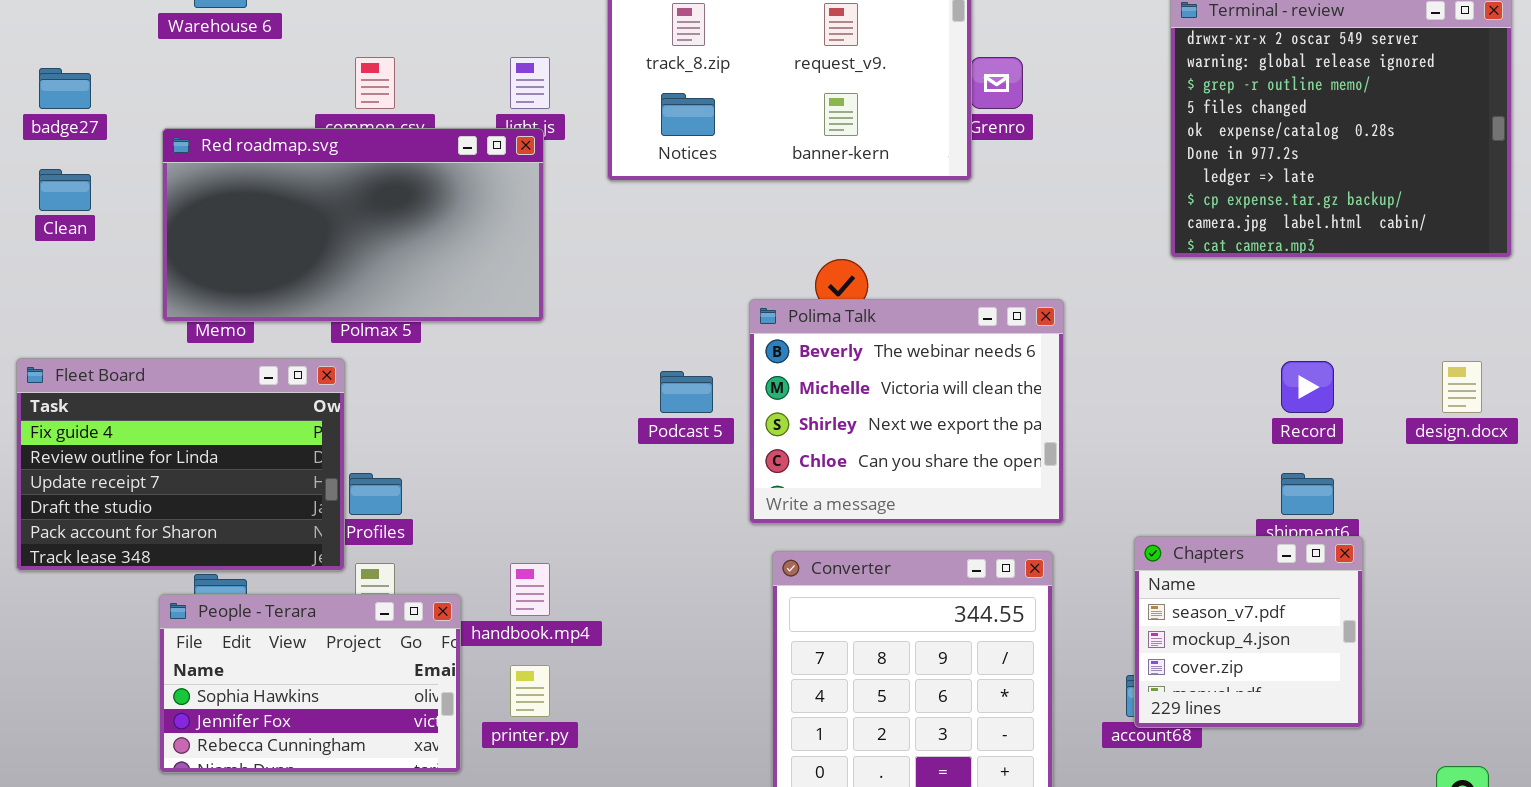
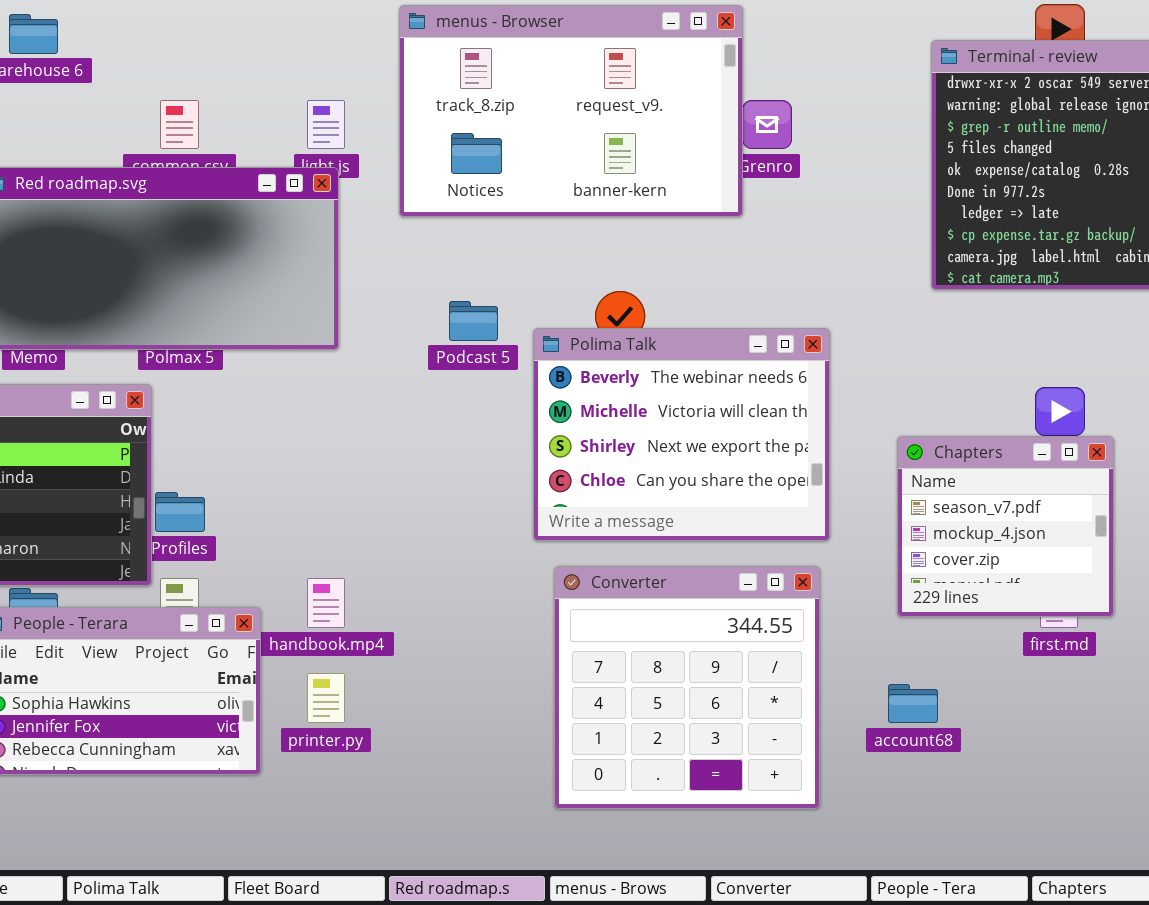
Podcast 5: [660,371,713,413] -> [449,301,498,341], moved
Chapters: [1134,536,1363,728] -> [897,436,1114,617], moved

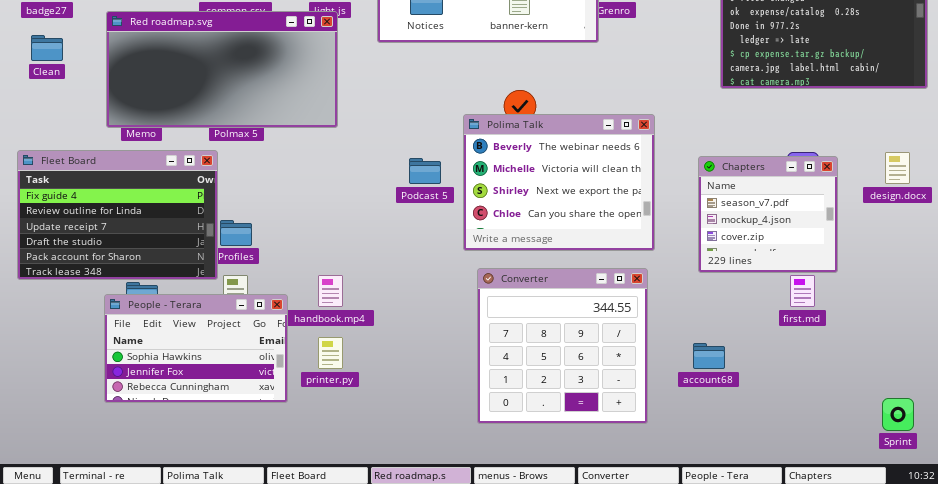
Podcast 5: [449,301,498,341] -> [409,158,441,184], moved
Chapters: [897,436,1114,617] -> [698,156,838,273], moved

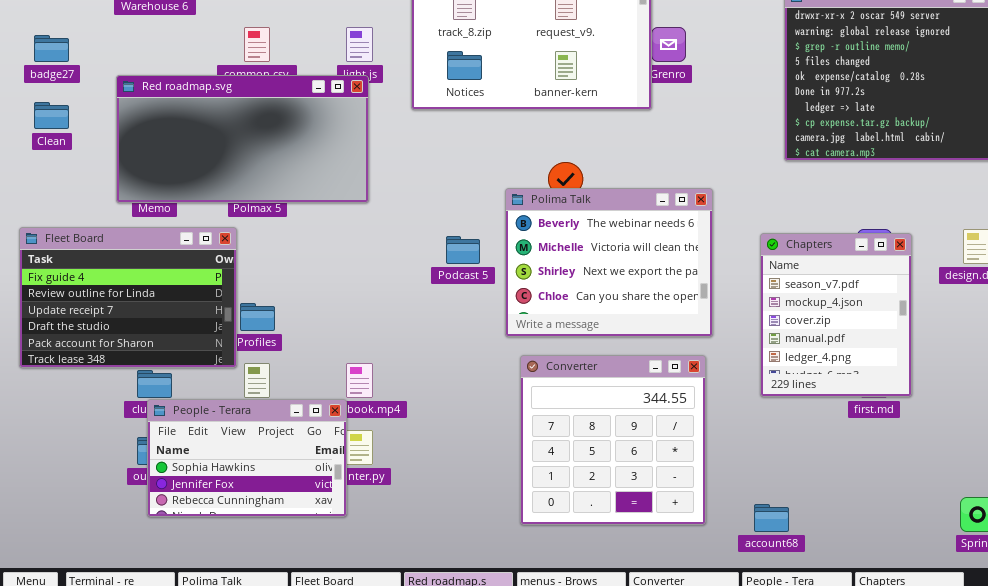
Chapters: [698,156,838,273] -> [760,233,912,397], resized
People - Terara: [104,294,288,403] -> [147,399,347,517], moved
account68: [693,343,725,369] -> [754,504,789,532], moved

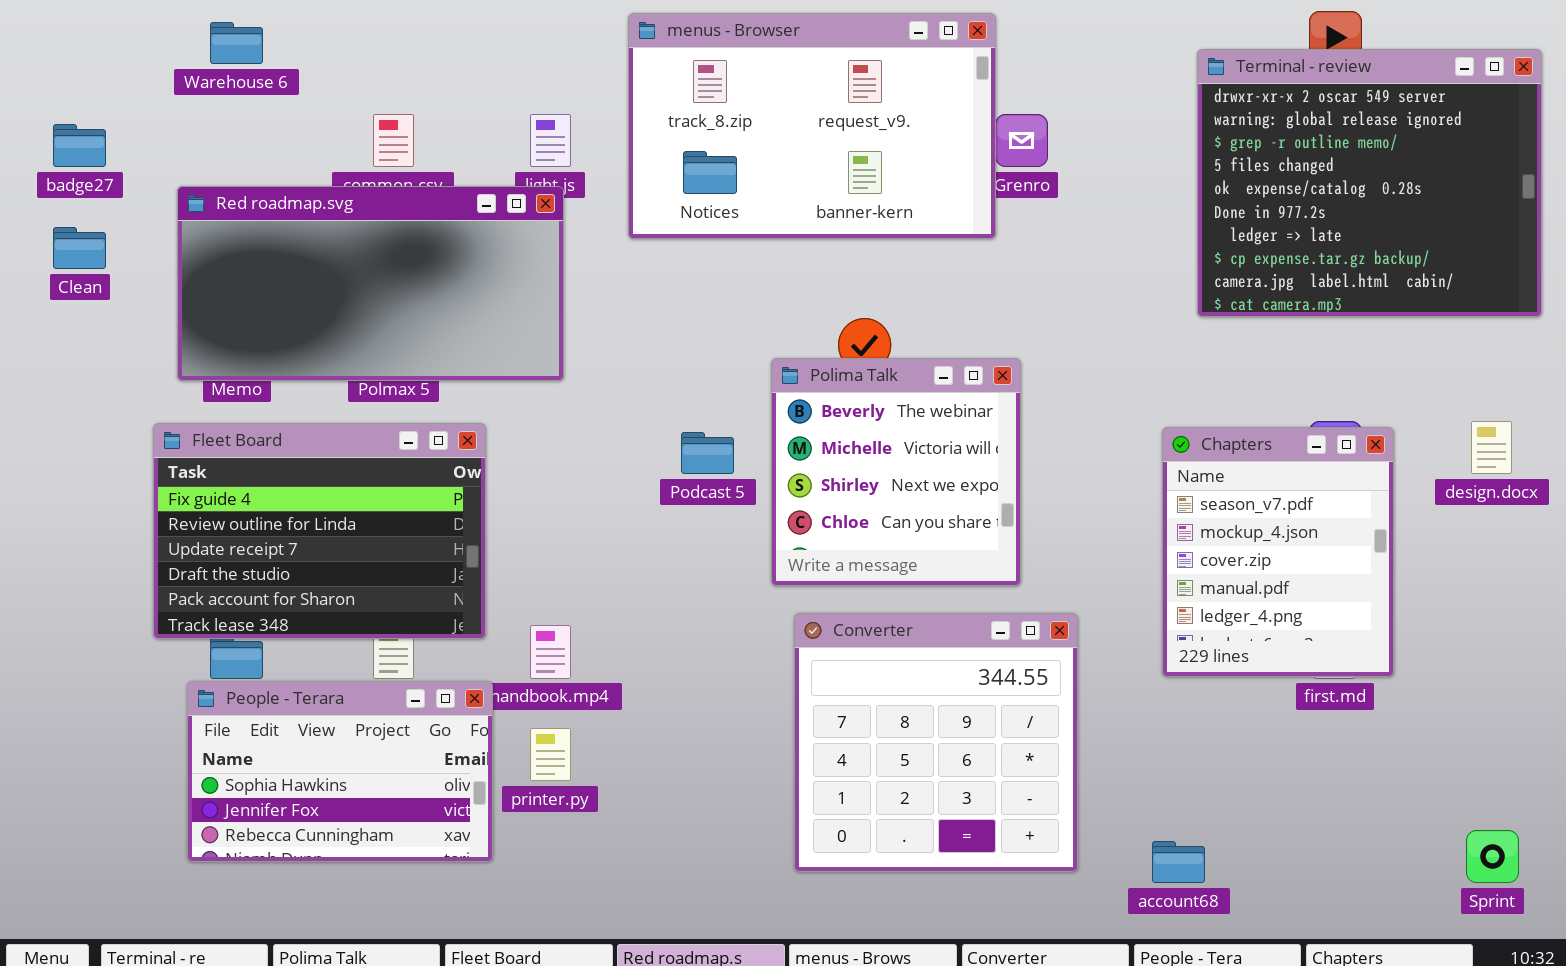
Polima Talk: [505,188,713,337] -> [771,358,1021,586], resized
Fleet Board: [19,227,237,368] -> [153,423,486,639], moved
People - Terara: [147,399,347,517] -> [187,681,493,862], moved

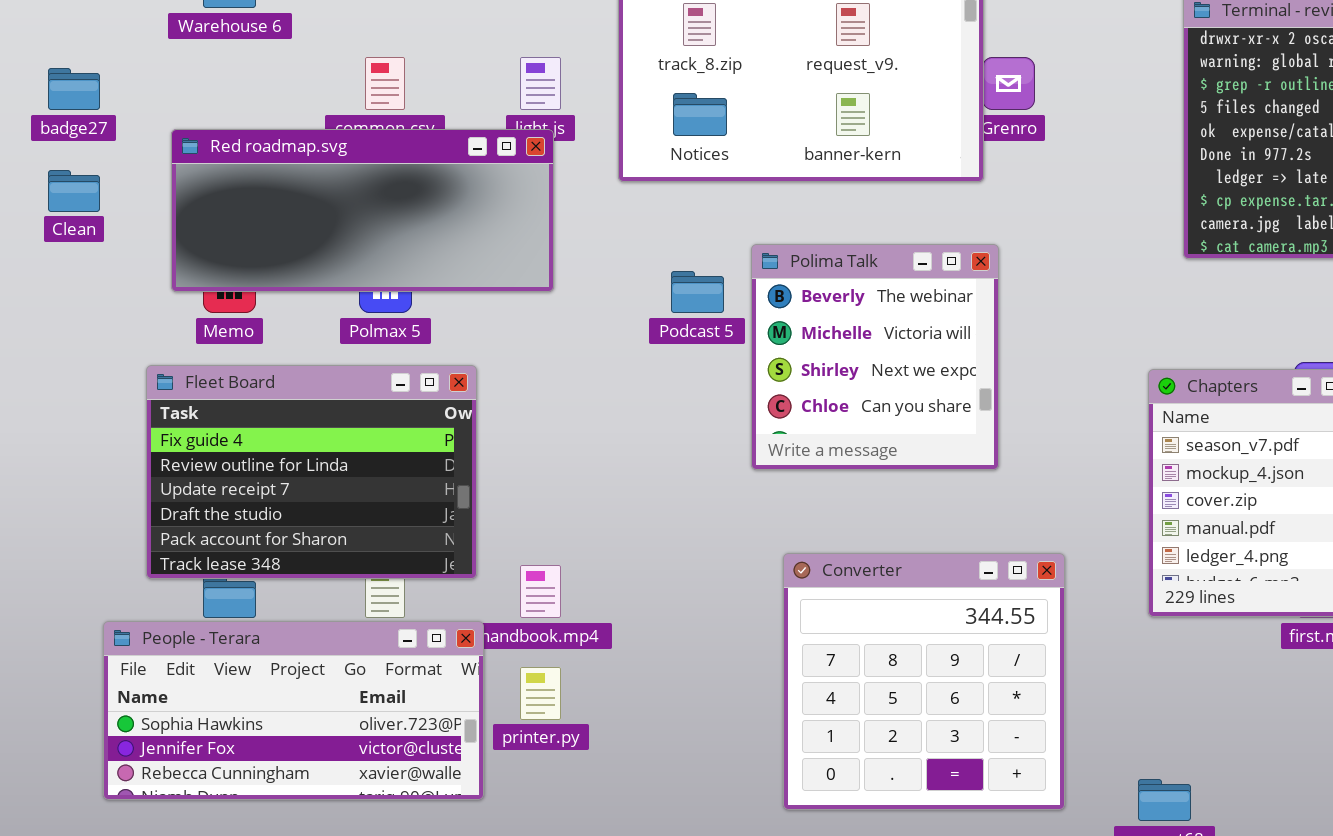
Red roadmap.svg: [177,186,564,381] -> [171,129,554,292], resized
Polima Talk: [771,358,1021,586] -> [751,244,999,470], moved
Podcast 5: [681,432,734,474] -> [671,271,724,313], moved
People - Terara: [187,681,493,862] -> [103,621,484,800], resized

